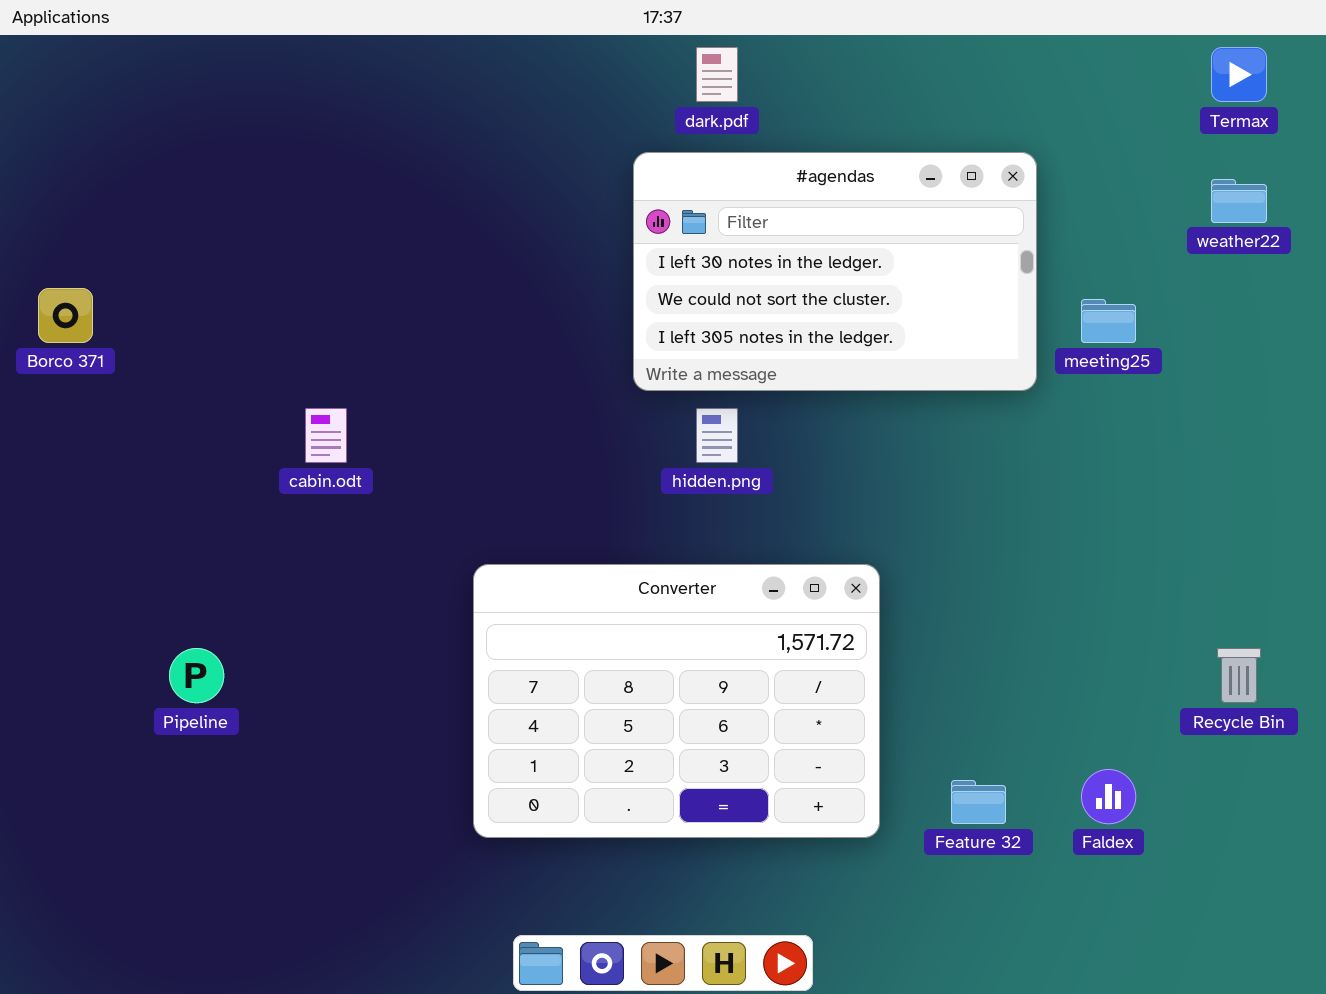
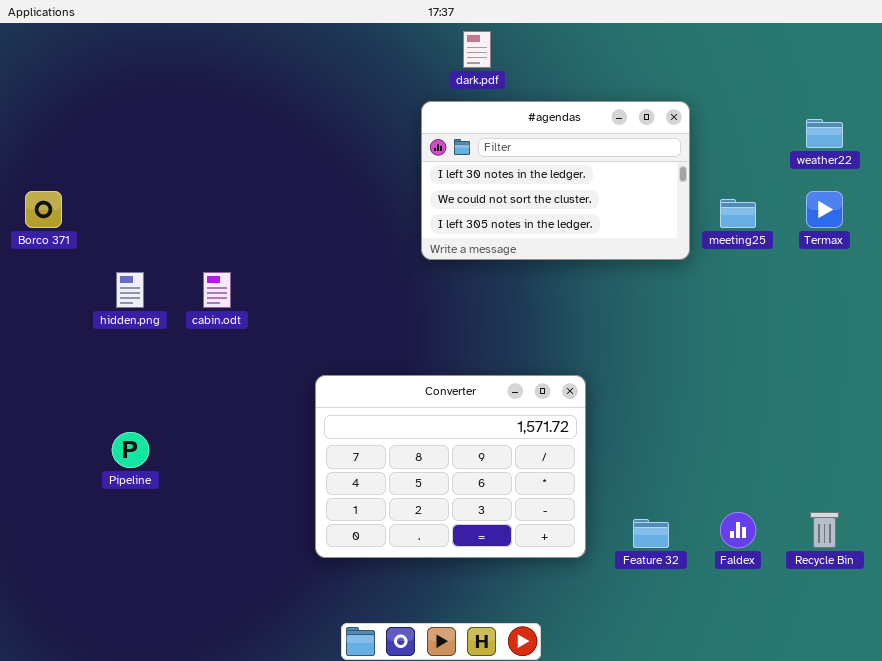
Termax: [1211,47,1267,102] -> [806,191,843,228], moved
hidden.png: [696,408,738,463] -> [116,272,144,308], moved
Recycle Bin: [1217,648,1261,703] -> [810,512,839,548], moved

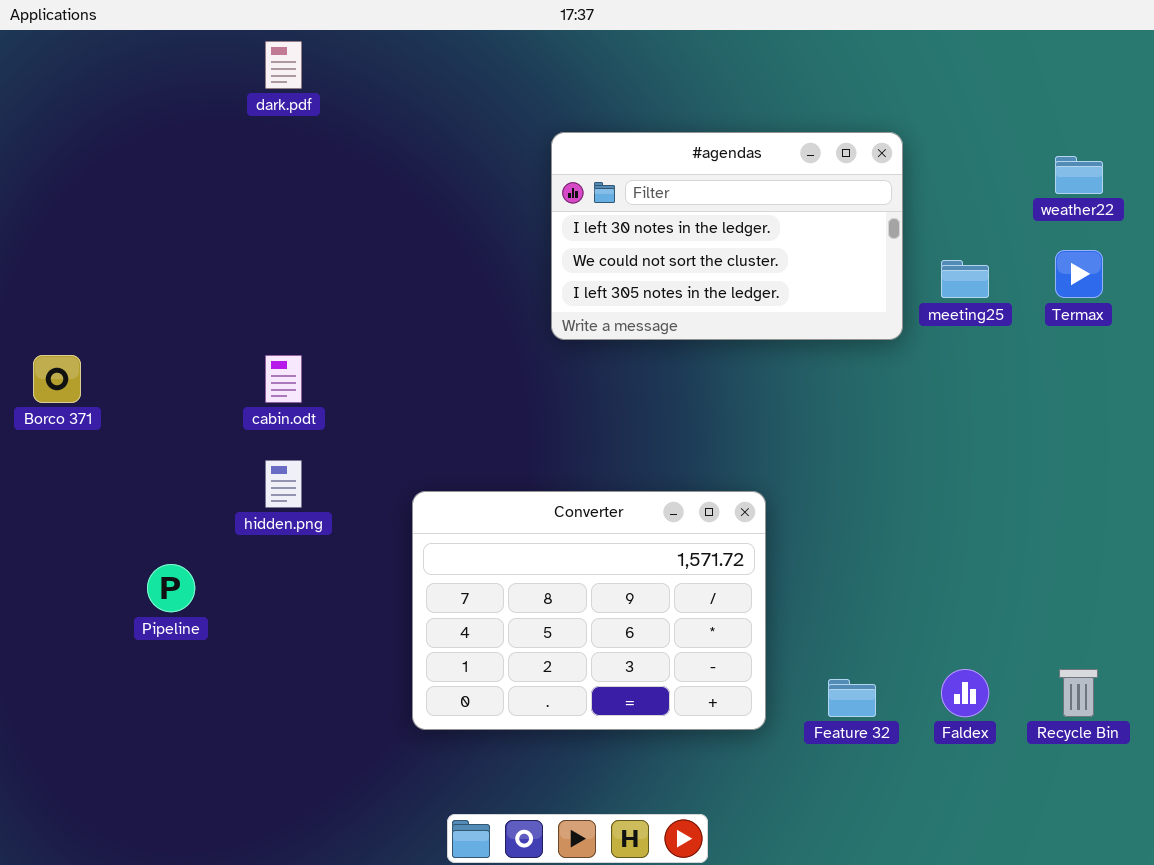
dark.pdf: [463,31,491,68] -> [265,41,302,89], moved
Borco 371: [25,191,62,228] -> [33,355,81,403], moved
hidden.png: [116,272,144,308] -> [265,460,302,508], moved

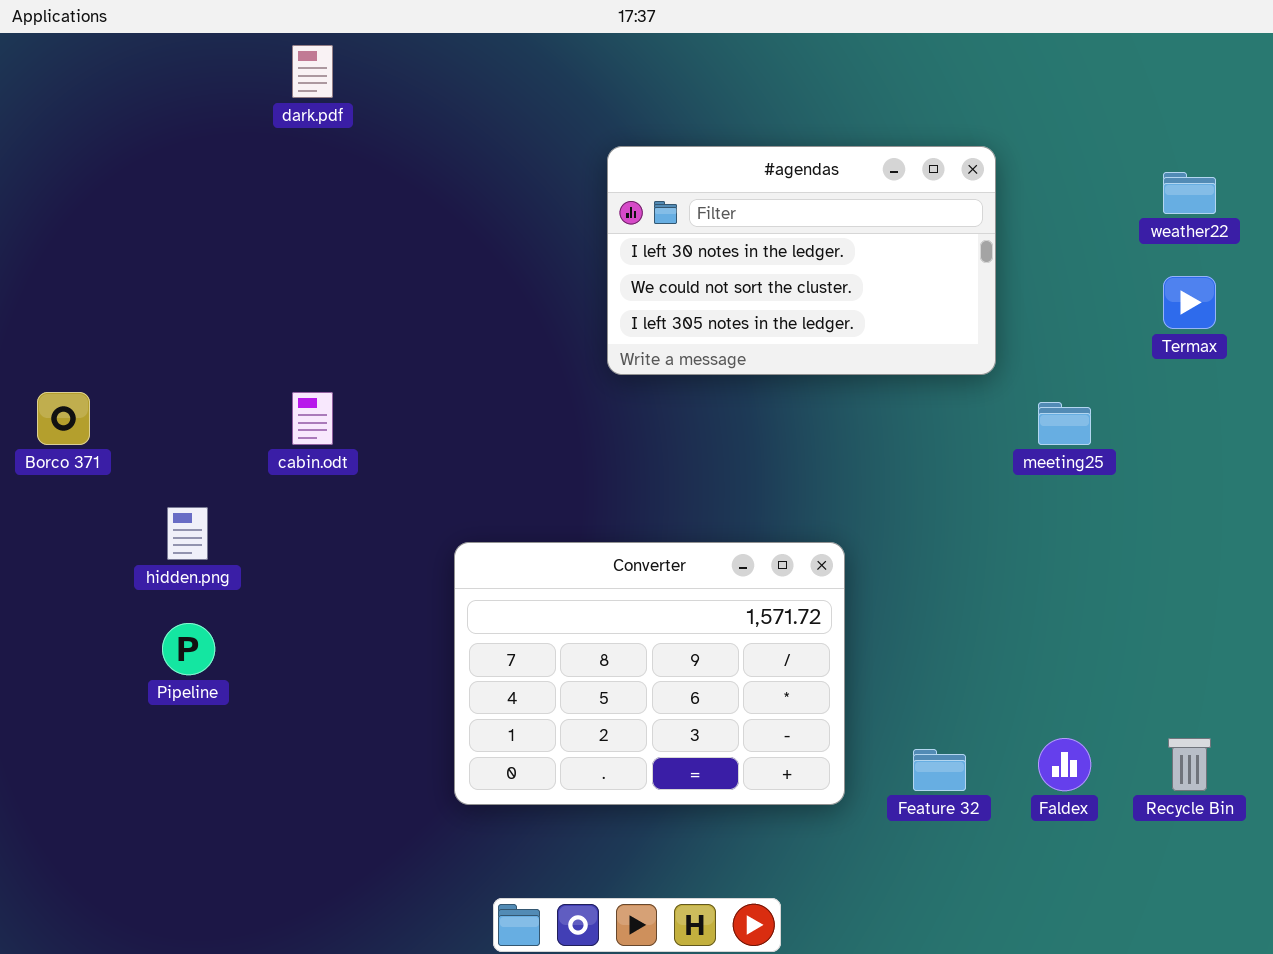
meeting25: [941,260,989,298] -> [1038,402,1091,445], moved
hidden.png: [265,460,302,508] -> [167,507,208,560], moved

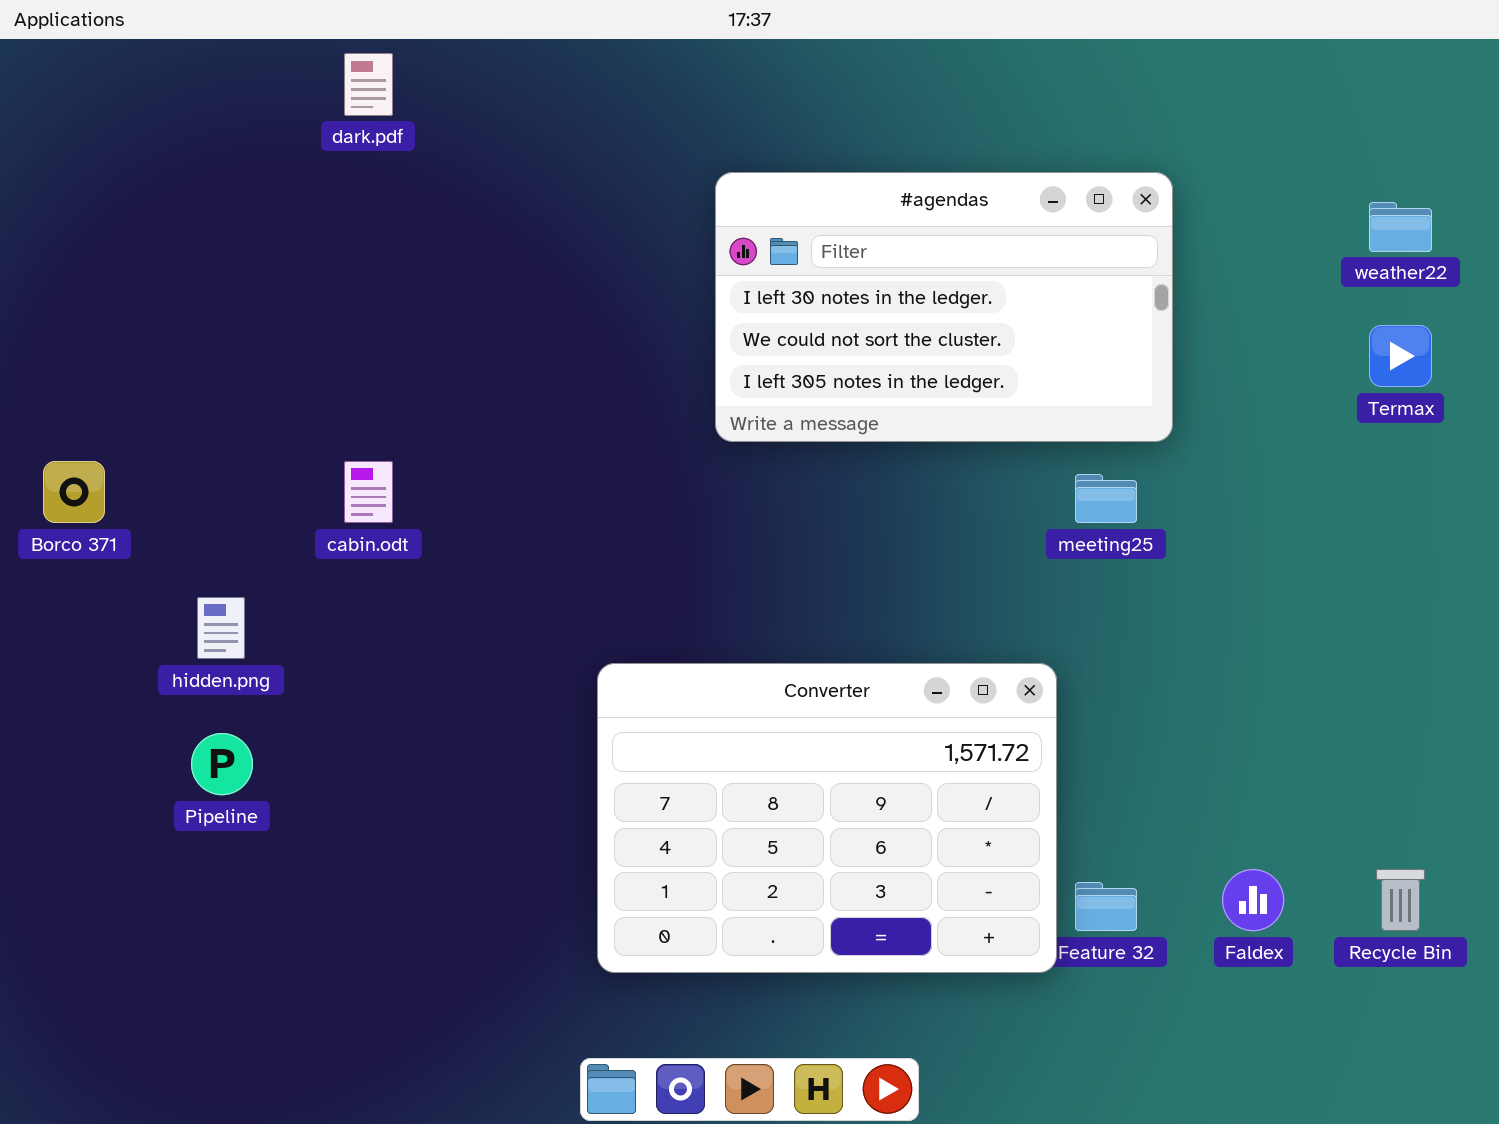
meeting25: [1038,402,1091,445] -> [1075,474,1137,523], moved
Converter: [454,542,845,805] -> [597,663,1057,973], moved

